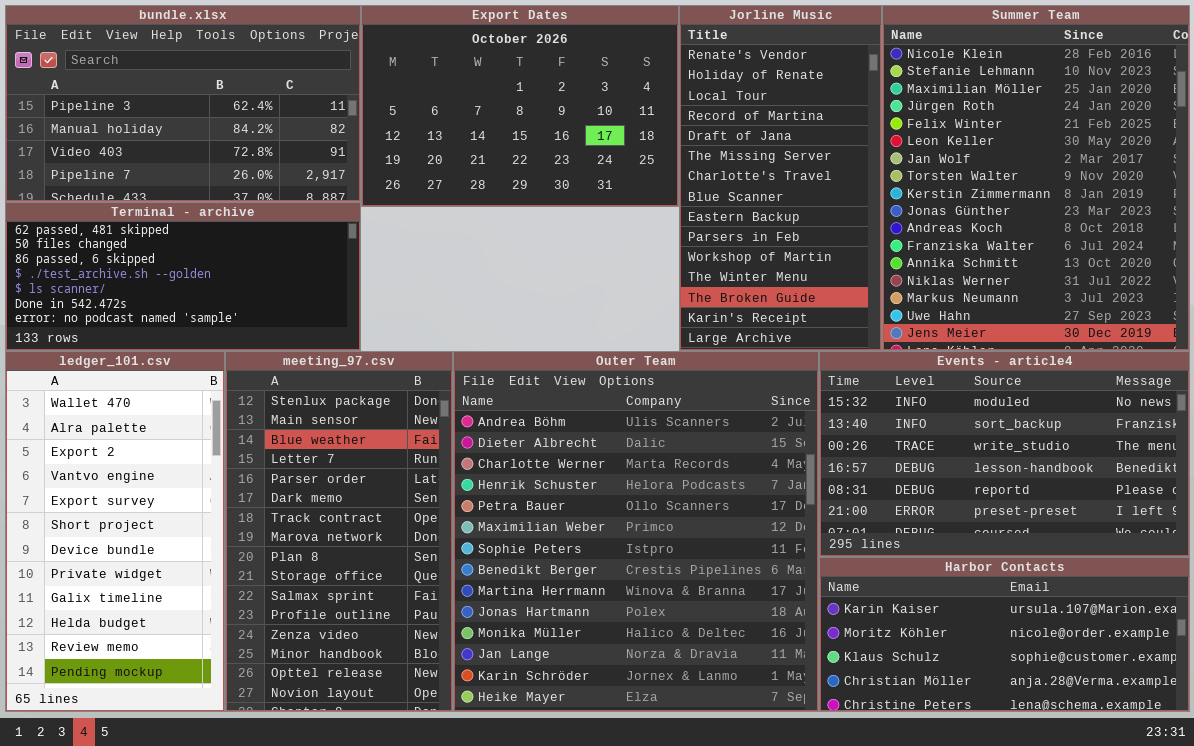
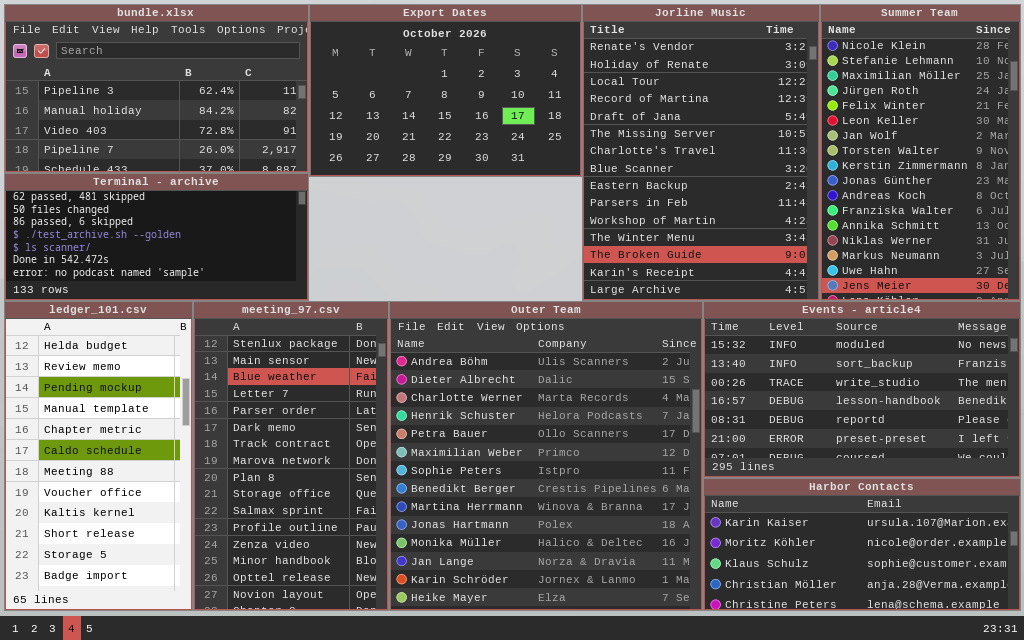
Jorline Music: [679,5,882,351] -> [582,4,820,301], resized
Summer Team: [882,5,1190,351] -> [820,4,1021,301], resized
ledger_101.csv: [5,351,225,712] -> [4,301,193,611], scrolled down 9 rows

